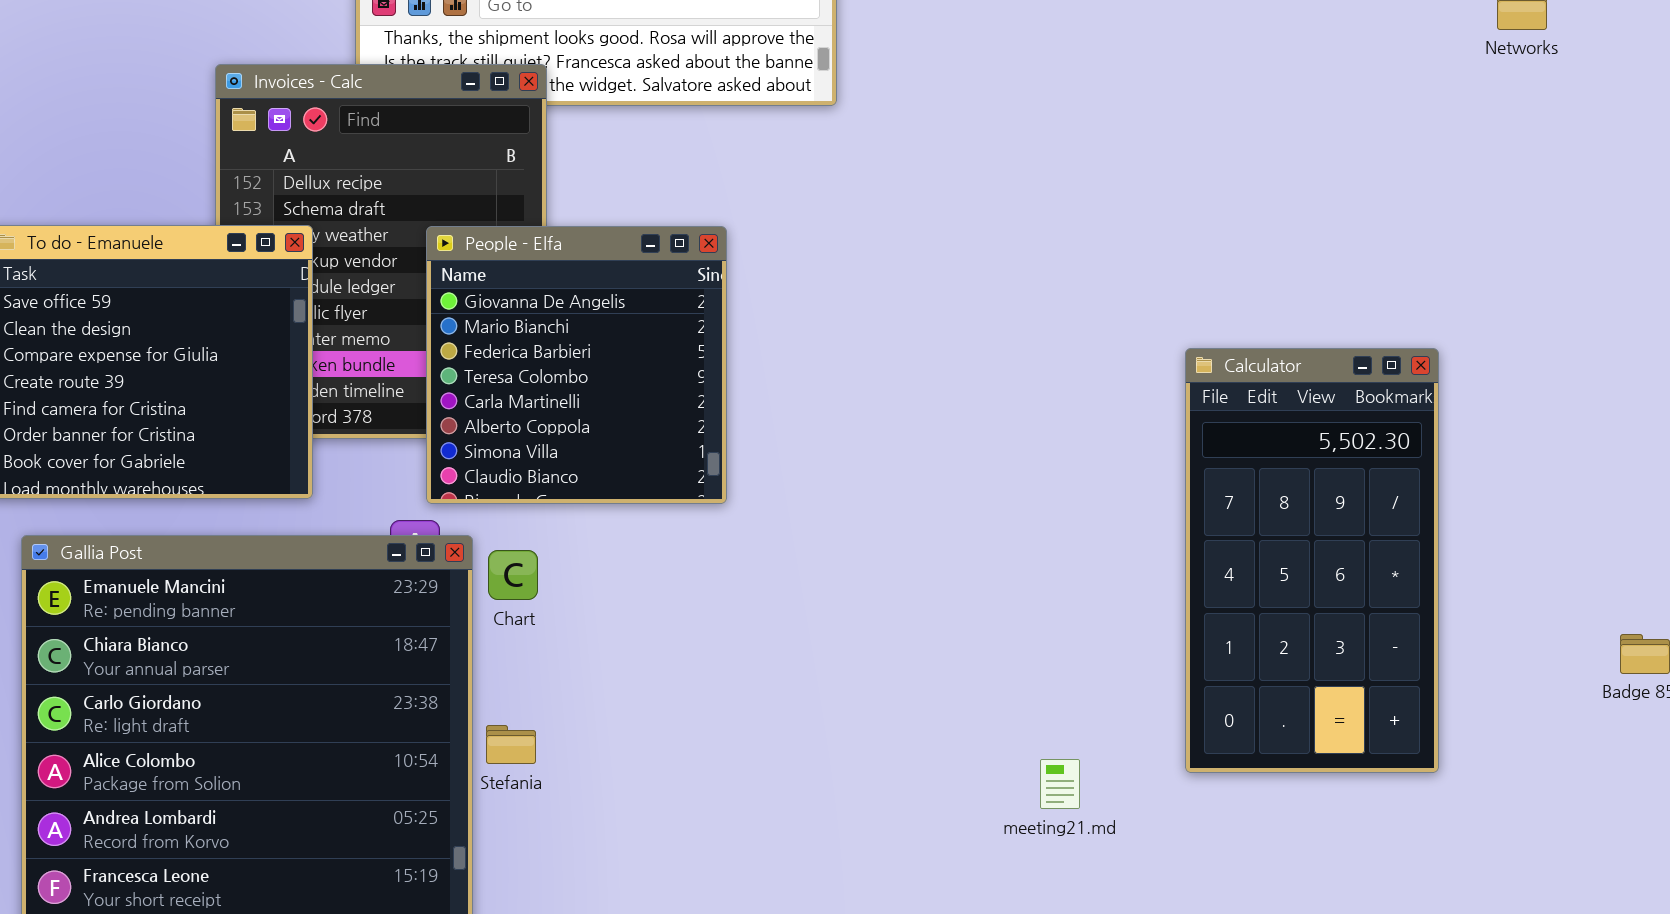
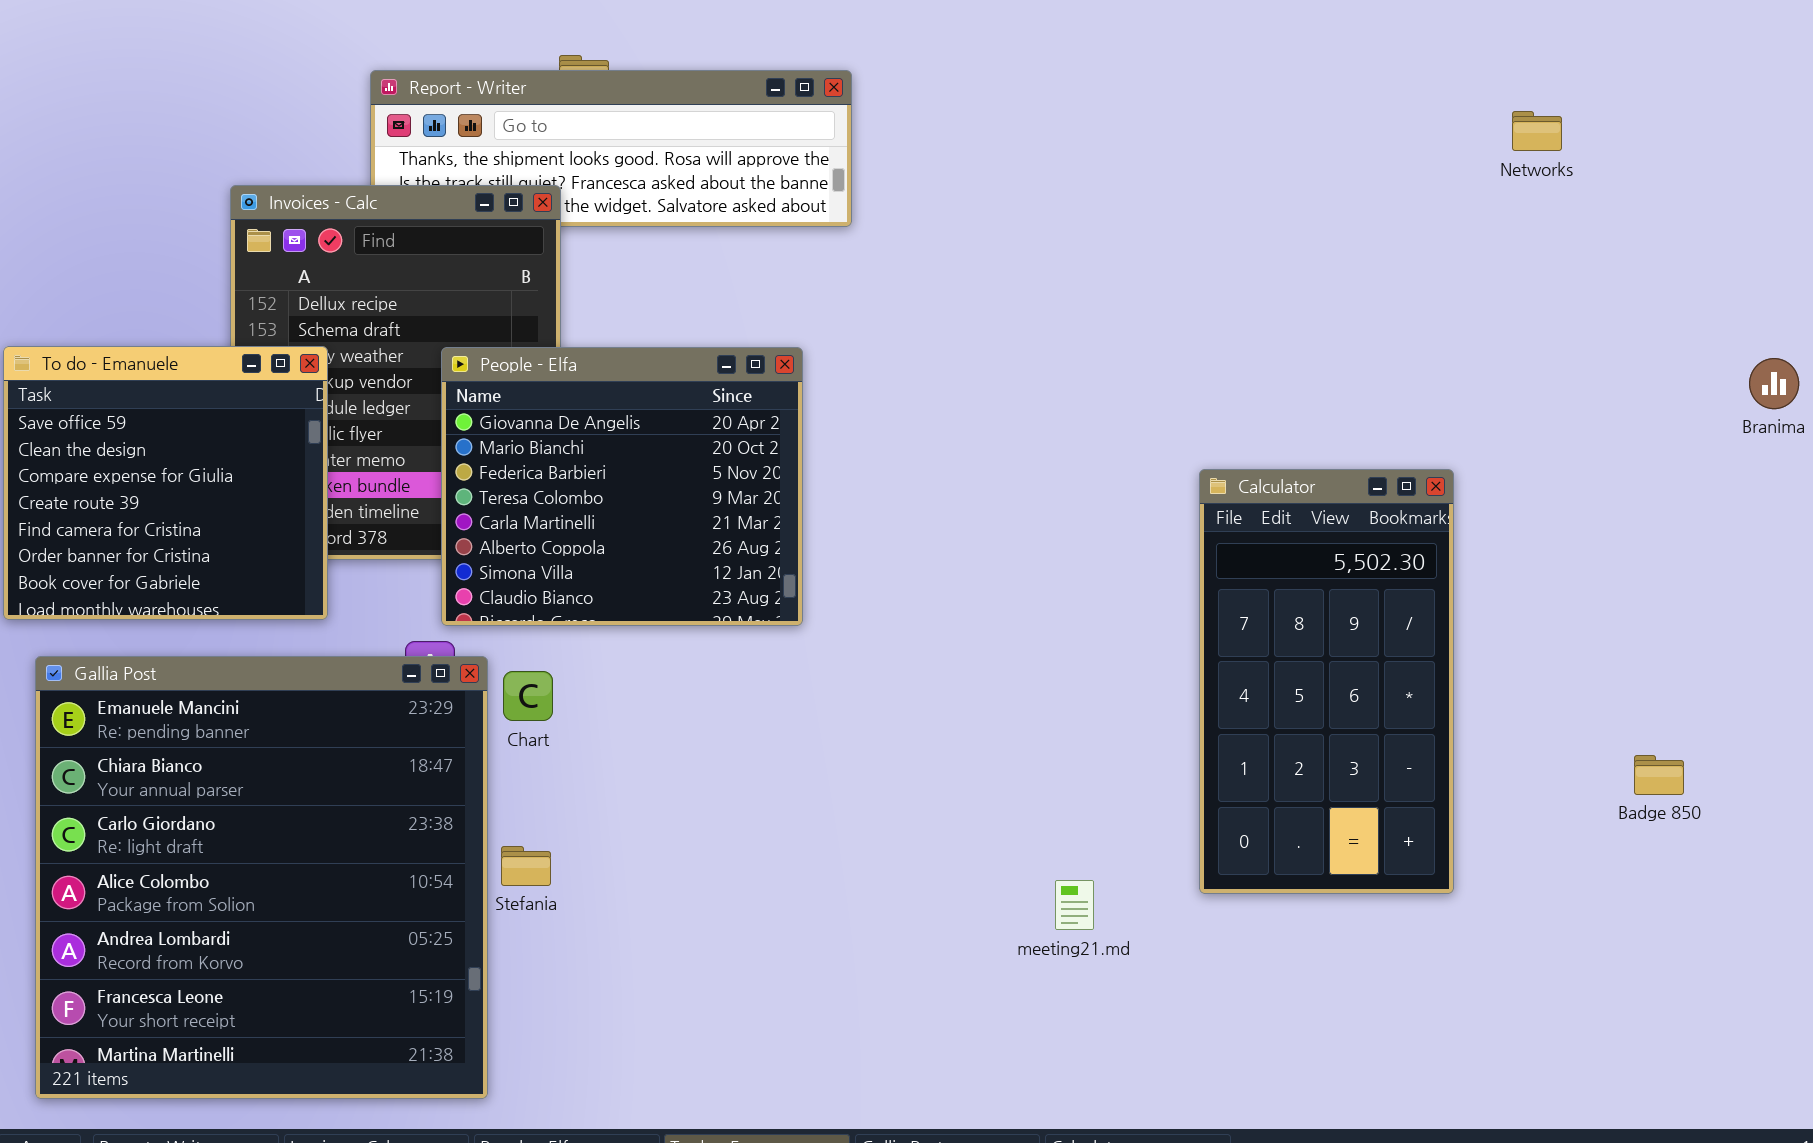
People - Elfa: [426,226,727,504] -> [441,347,803,626], resized

